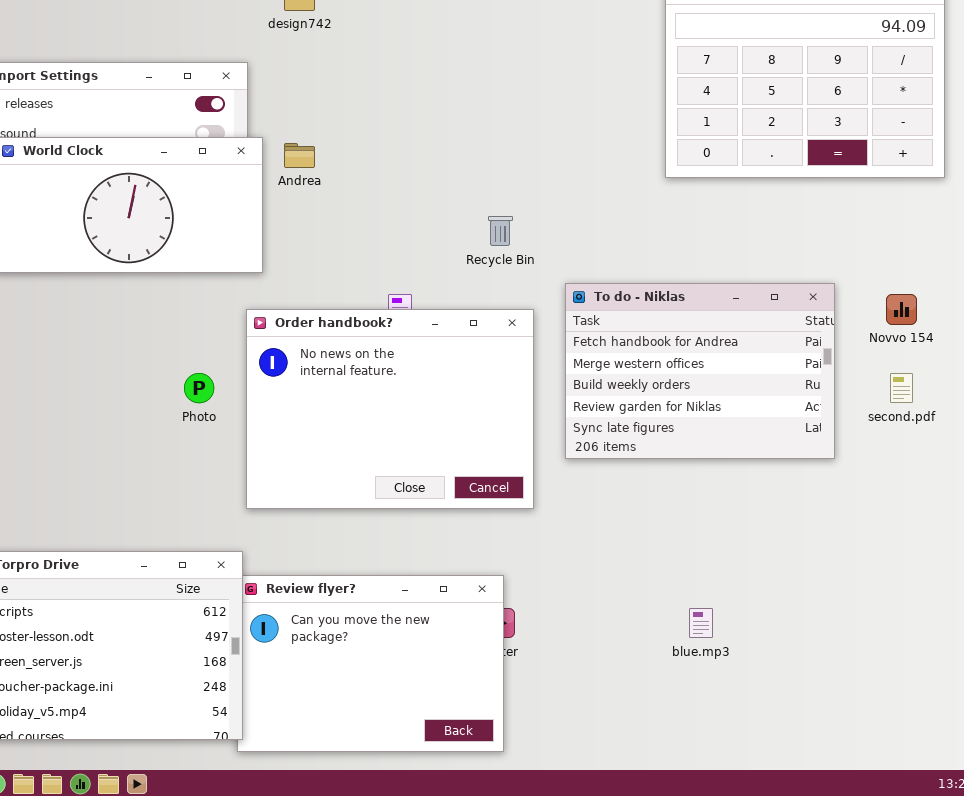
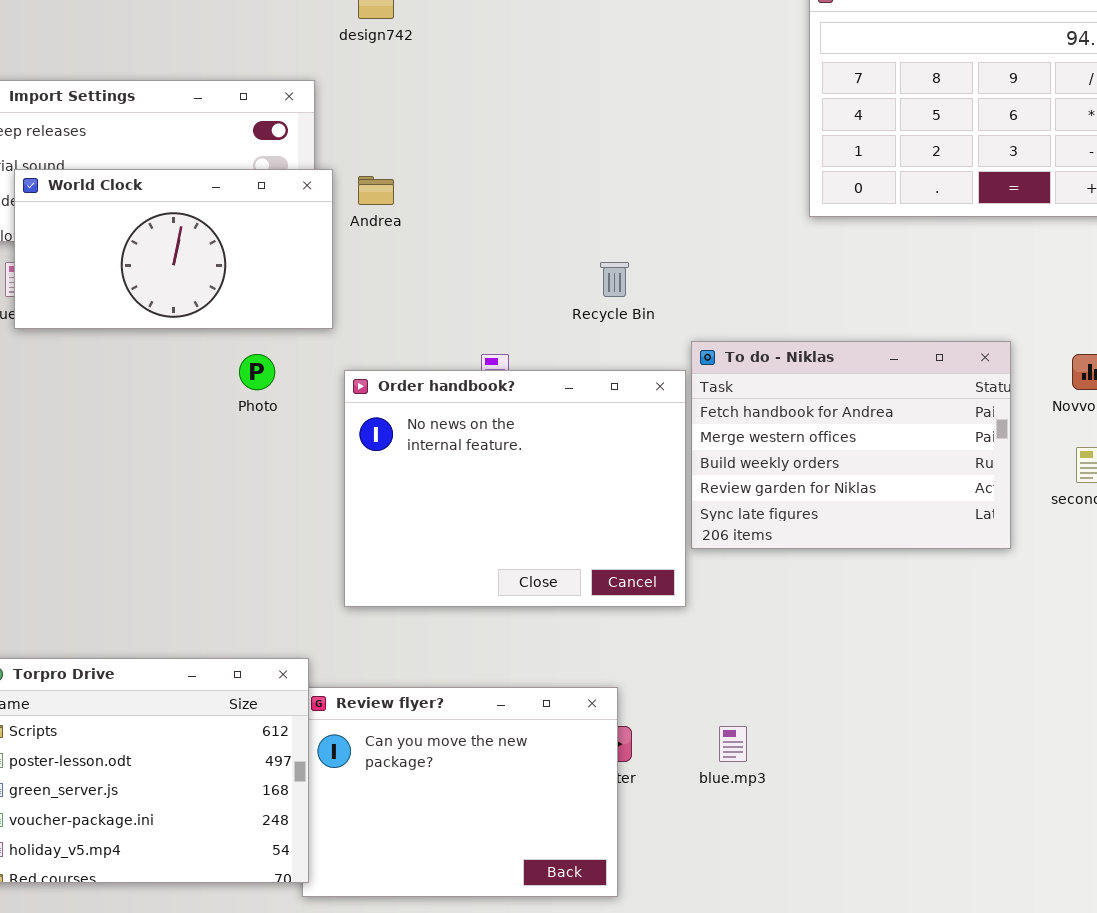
Order handbook?: [246,309,534,509] -> [344,370,686,607], moved
Photo: [184,373,214,403] -> [239,354,275,390], moved
blue.mp3: [689,608,713,638] -> [719,726,747,762], moved

